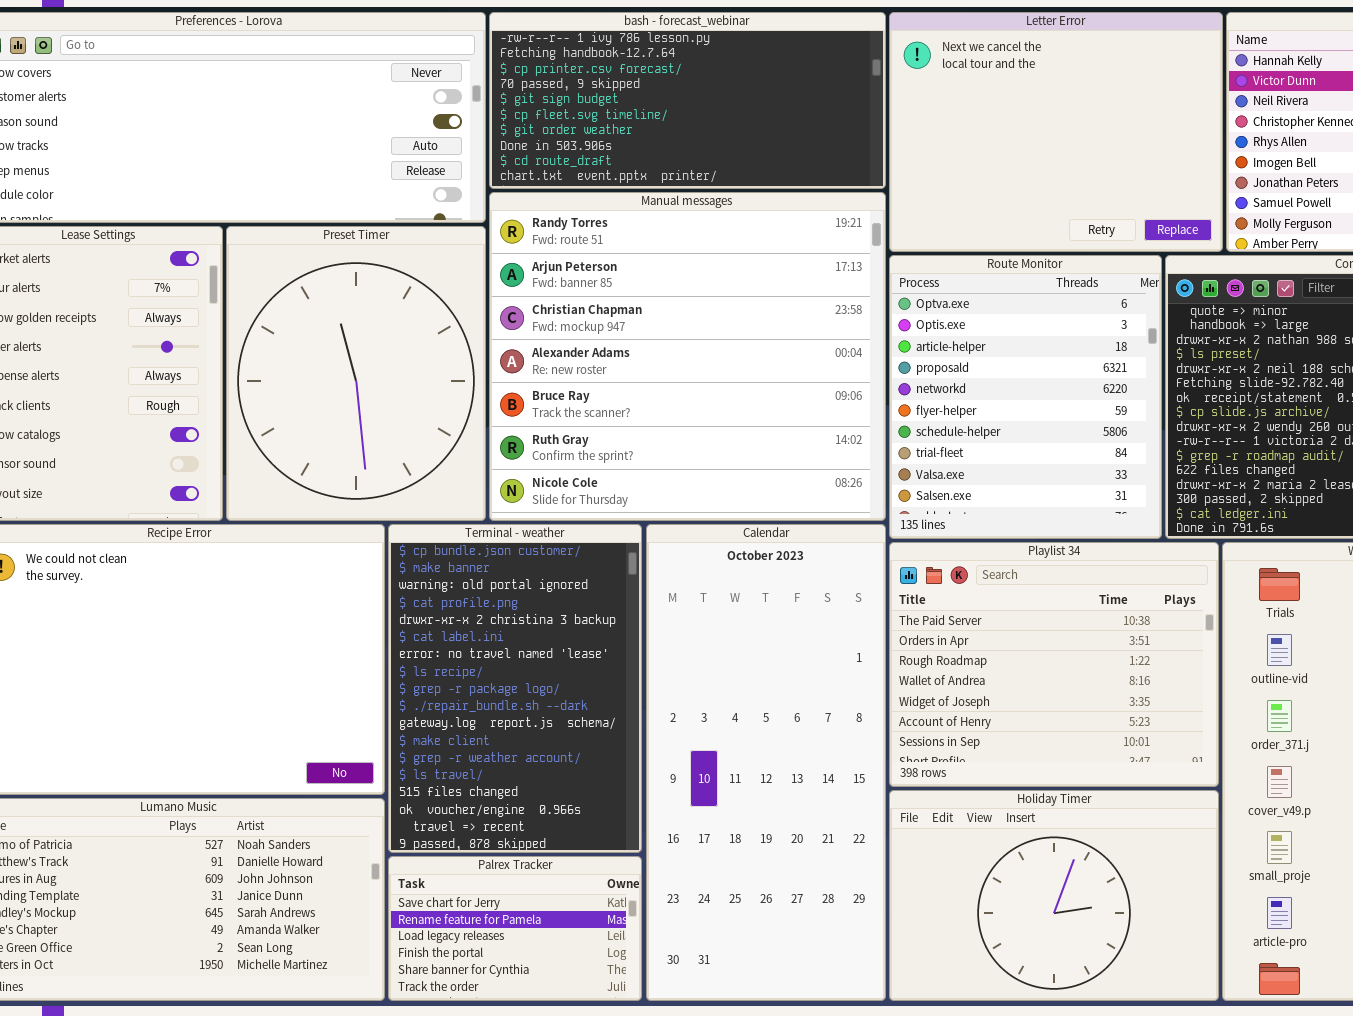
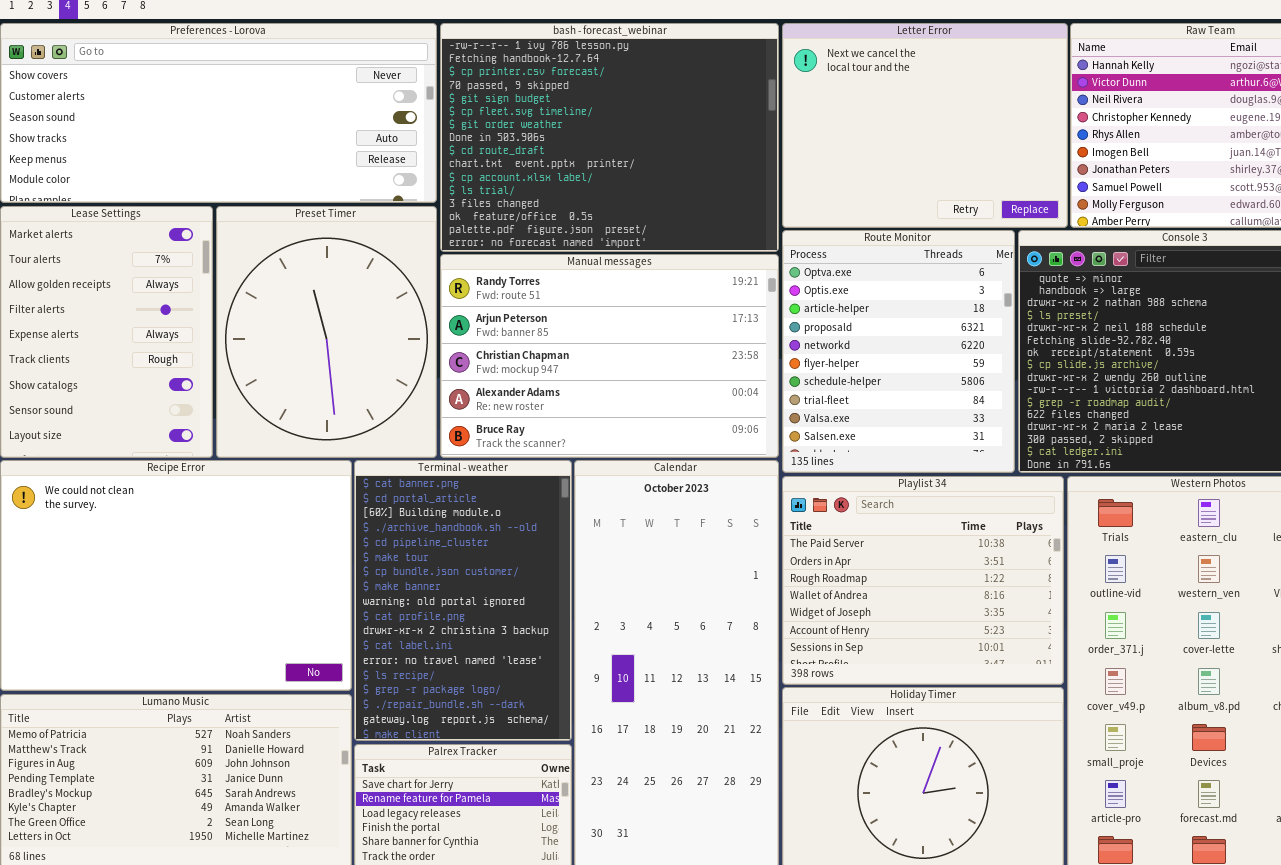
bash - forecast_webinar: [489,12,886,189] -> [440,23,779,252], resized
Manual messages: [489,192,886,521] -> [440,254,779,458], resized
Terminal - weather: [388,524,642,853] -> [354,460,572,741], scrolled up 6 rows

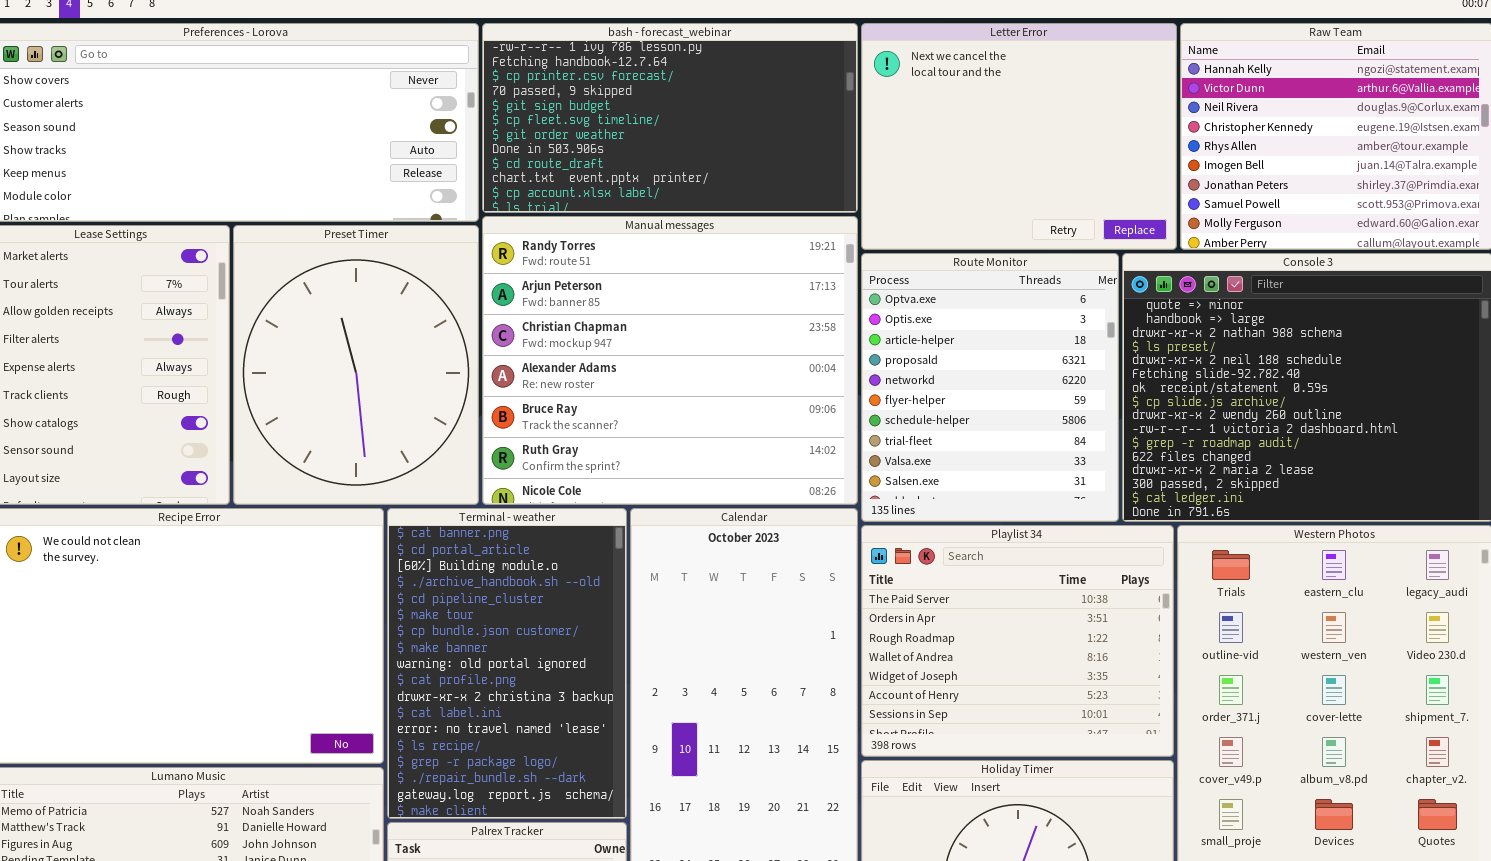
bash - forecast_webinar: [440,23,779,252] -> [482,23,858,213], resized
Manual messages: [440,254,779,458] -> [482,216,858,505], resized

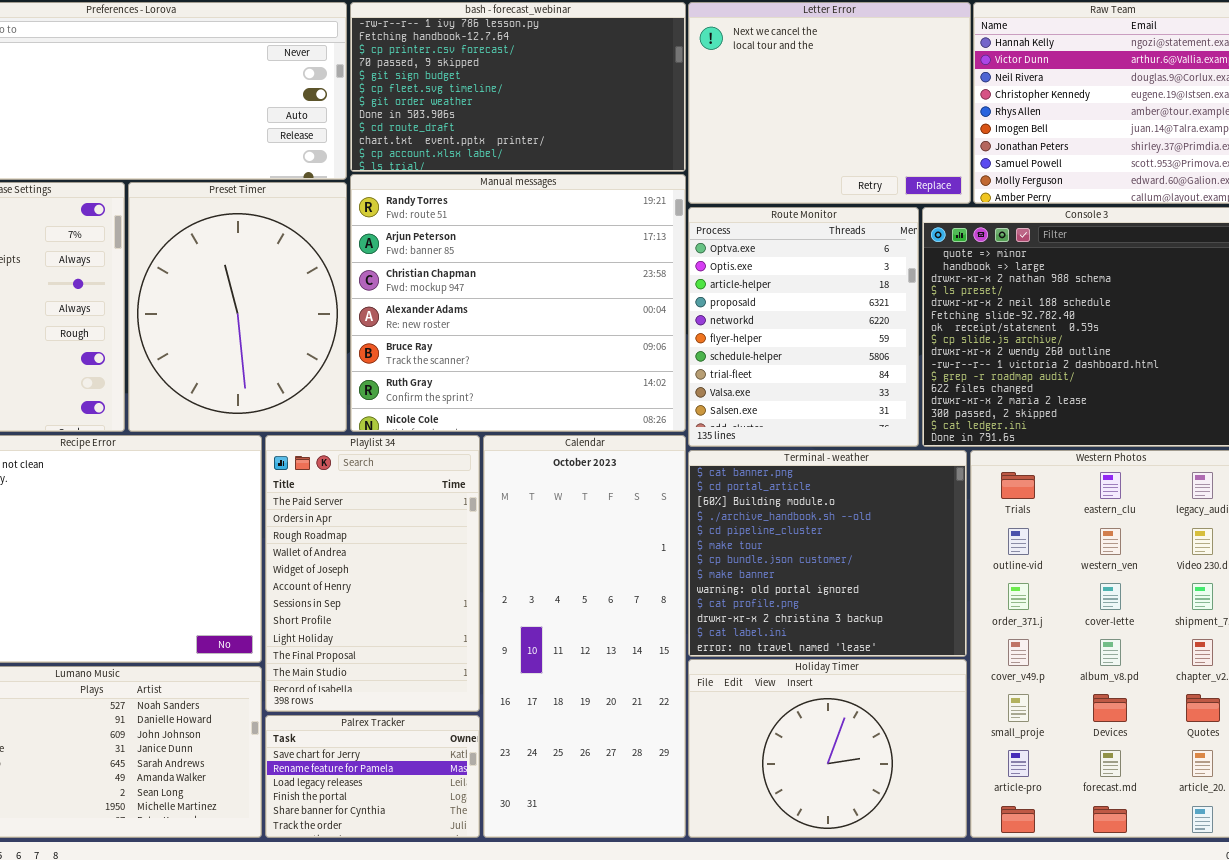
Terminal - weather: [387,508,627,819] -> [688,450,967,657], moved, resized
Playlist 34: [861,525,1174,757] -> [265,435,480,712], moved, resized

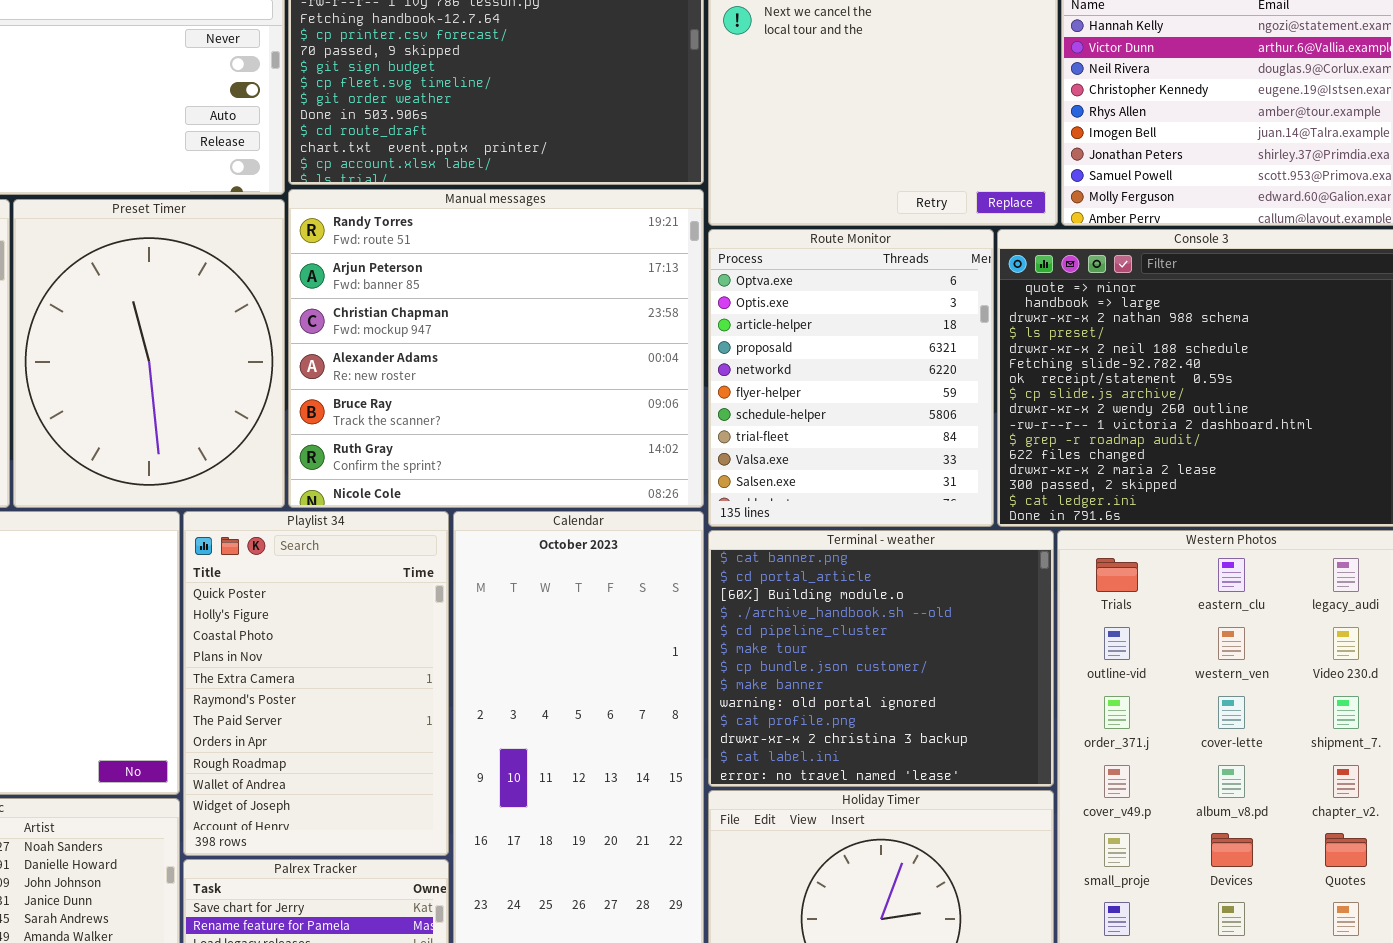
Playlist 34: [265,435,480,712] -> [183,511,449,856], scrolled up 6 rows

